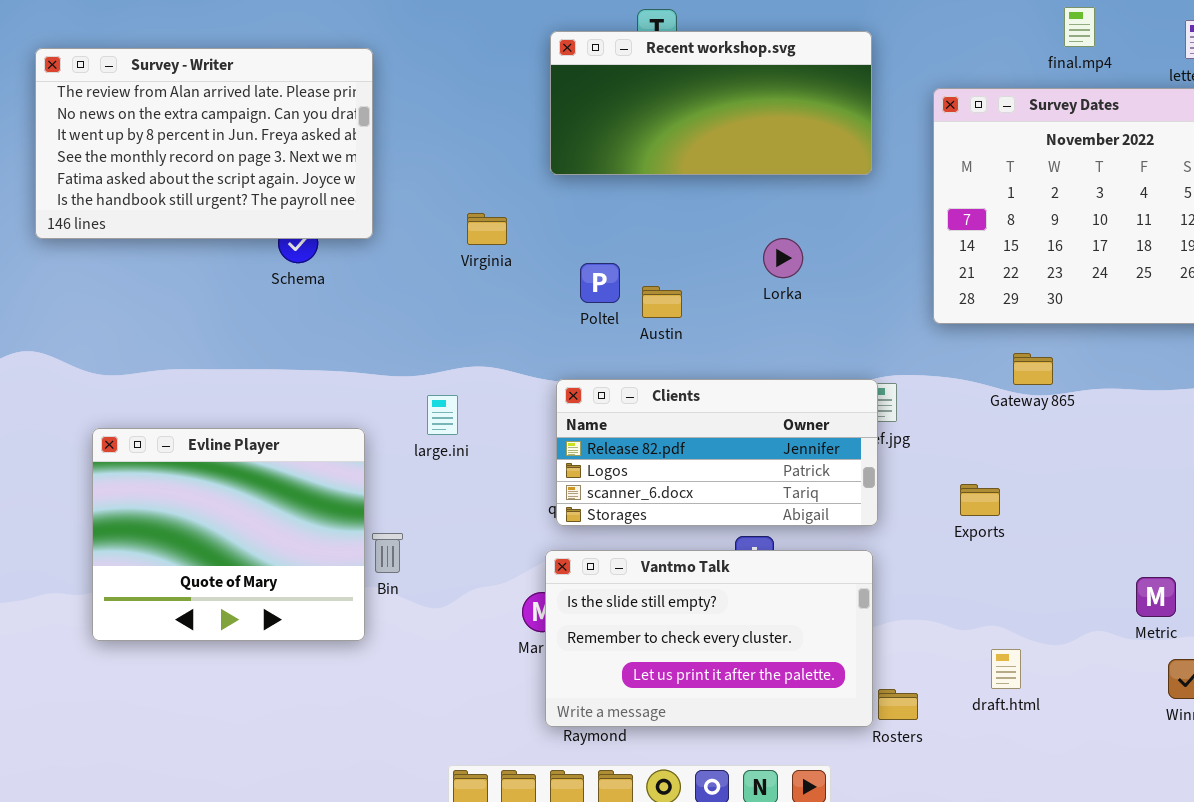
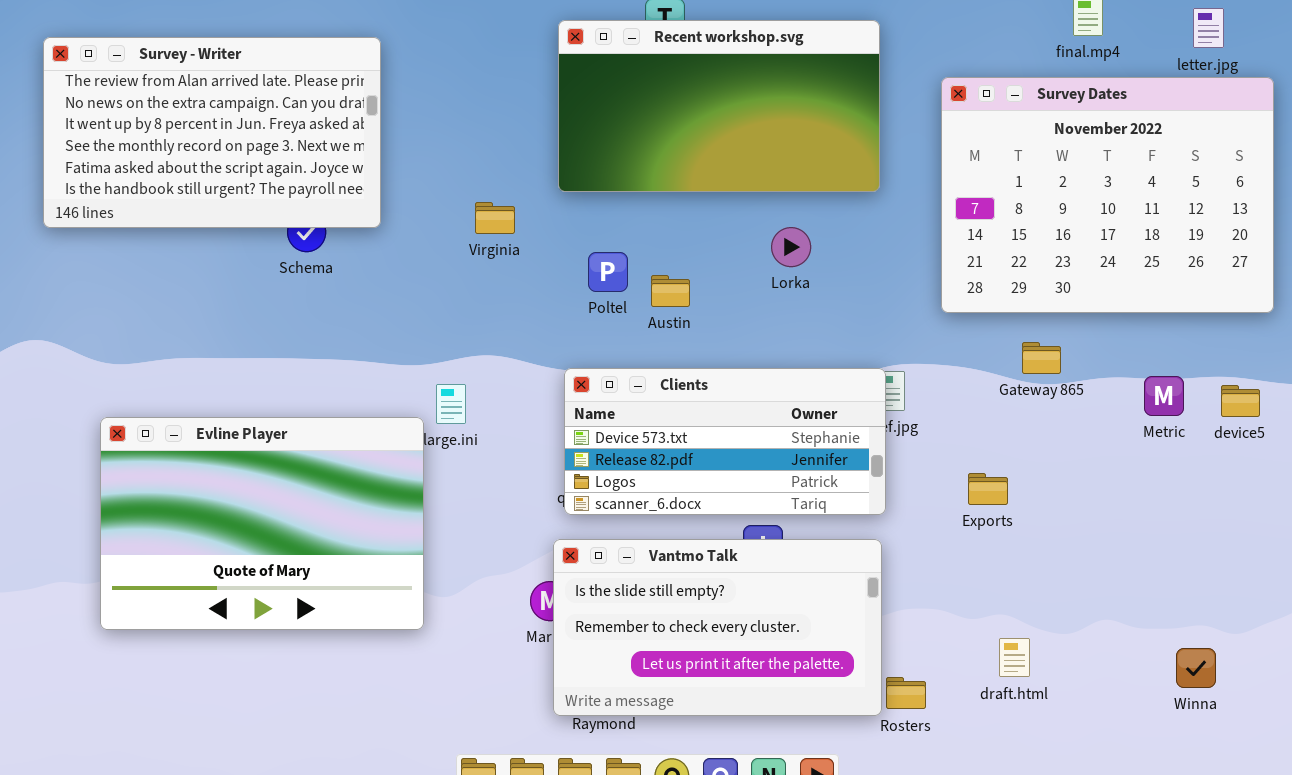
Recent workshop.svg: [550,31,872,175] -> [558,20,880,192], resized
Clients: [556,379,878,526] -> [564,368,886,515], scrolled up 1 row
Evline Player: [92,428,365,641] -> [100,417,424,630], resized
Metric: [1136,577,1176,617] -> [1144,376,1184,416], moved

